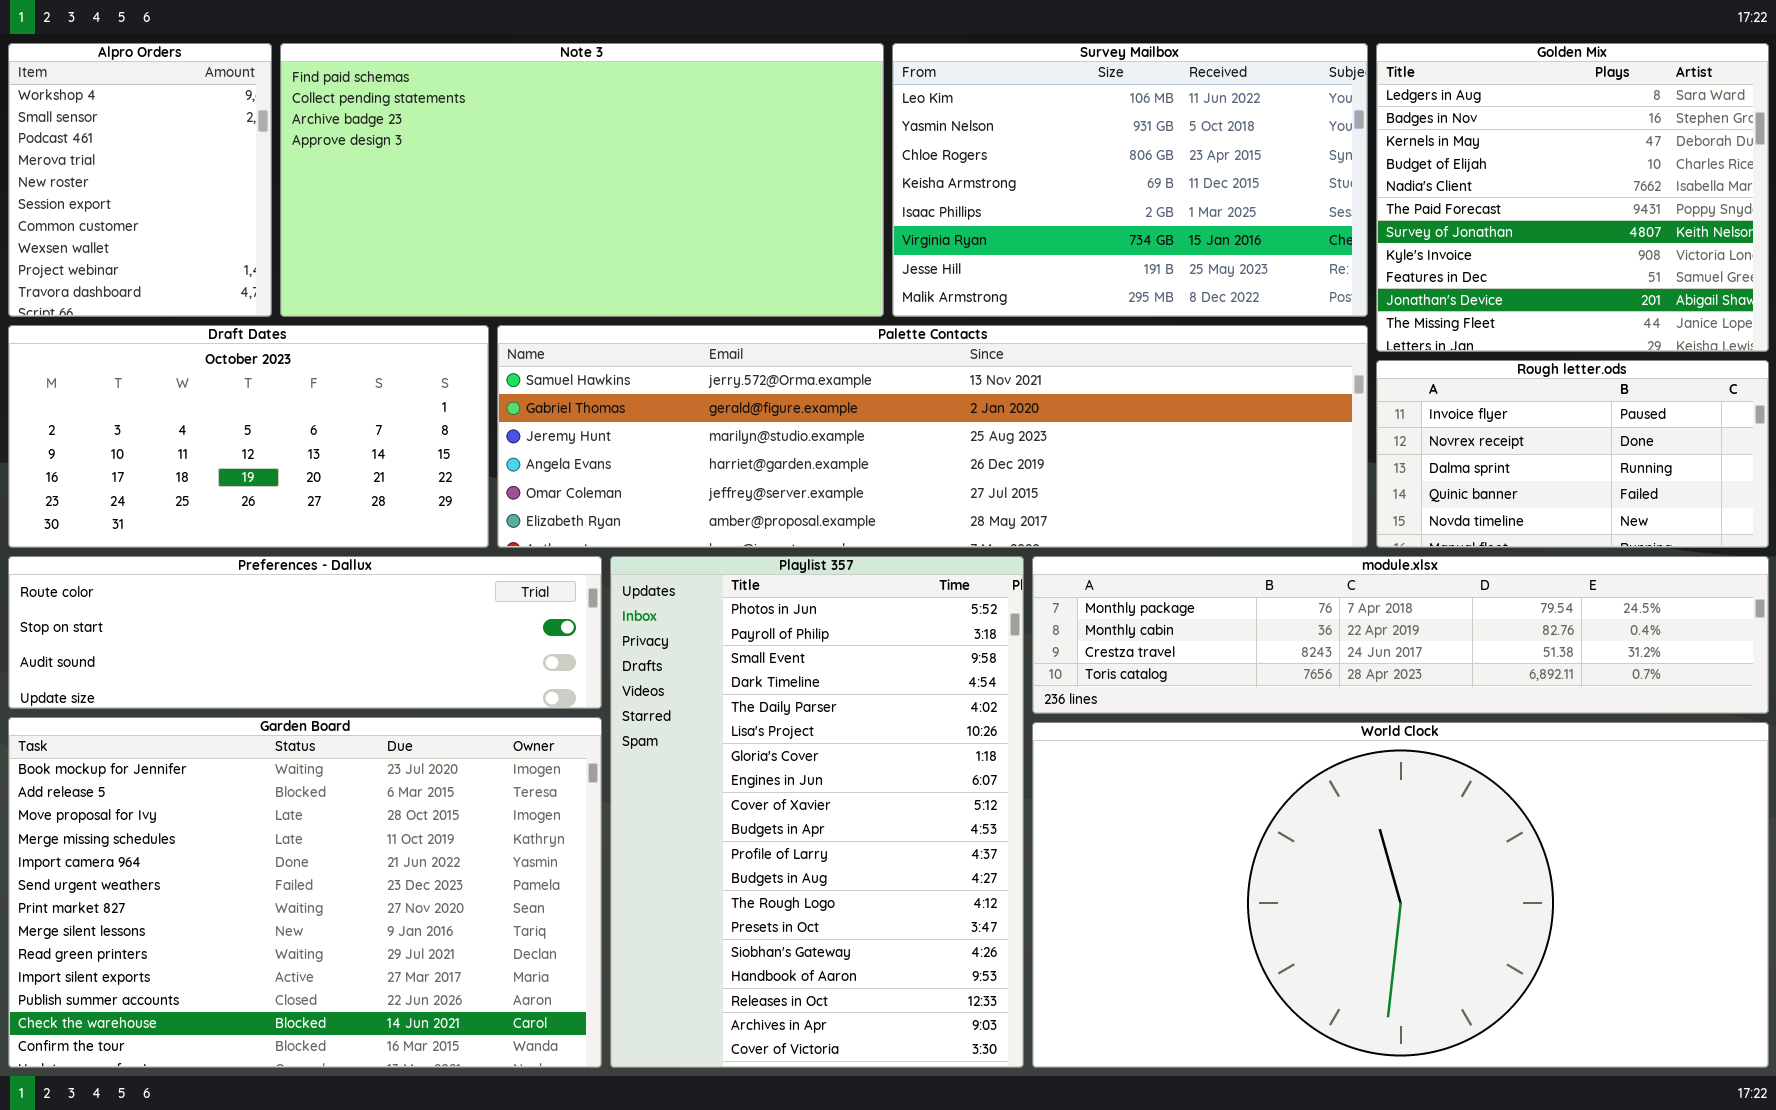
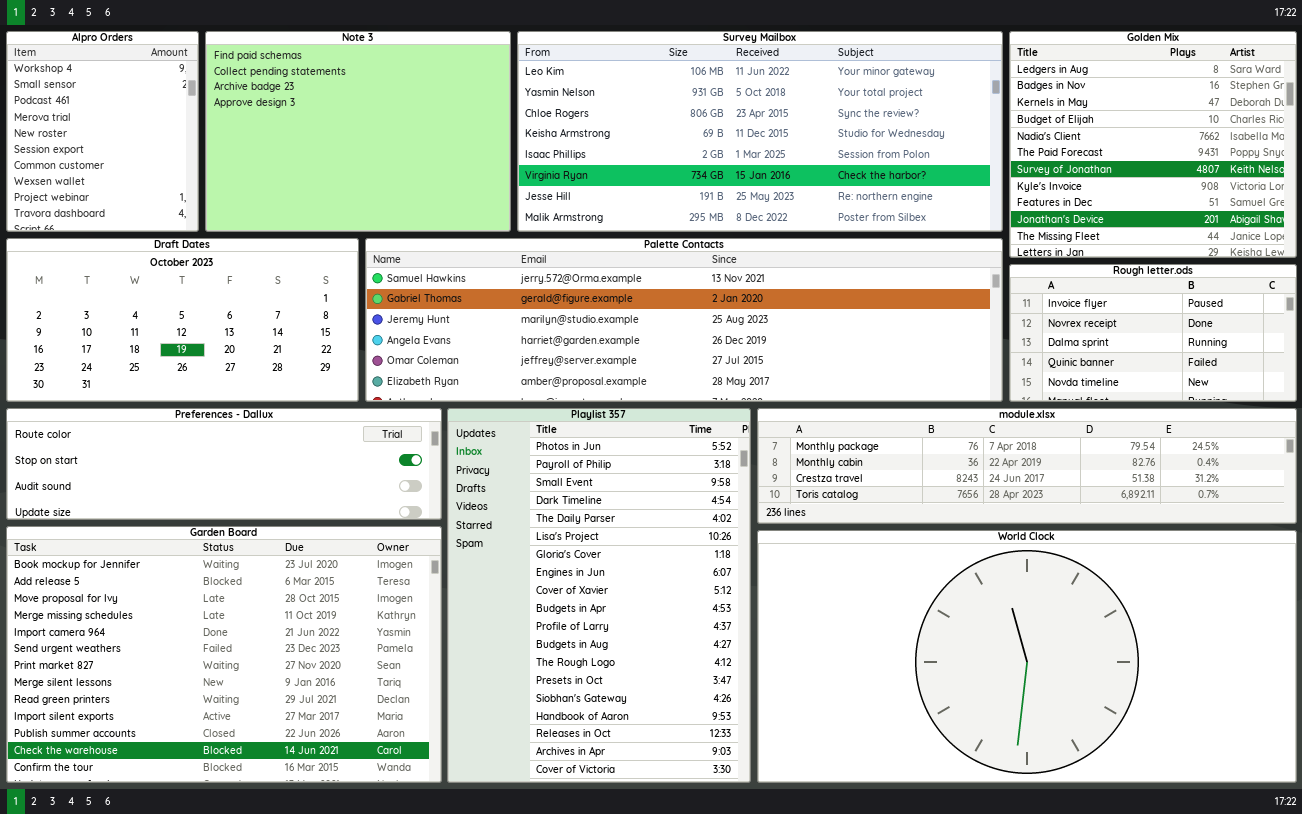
Note 3: [280,43,884,317] -> [205,31,511,232], resized
Survey Mailbox: [892,43,1368,317] -> [517,31,1003,232], resized

